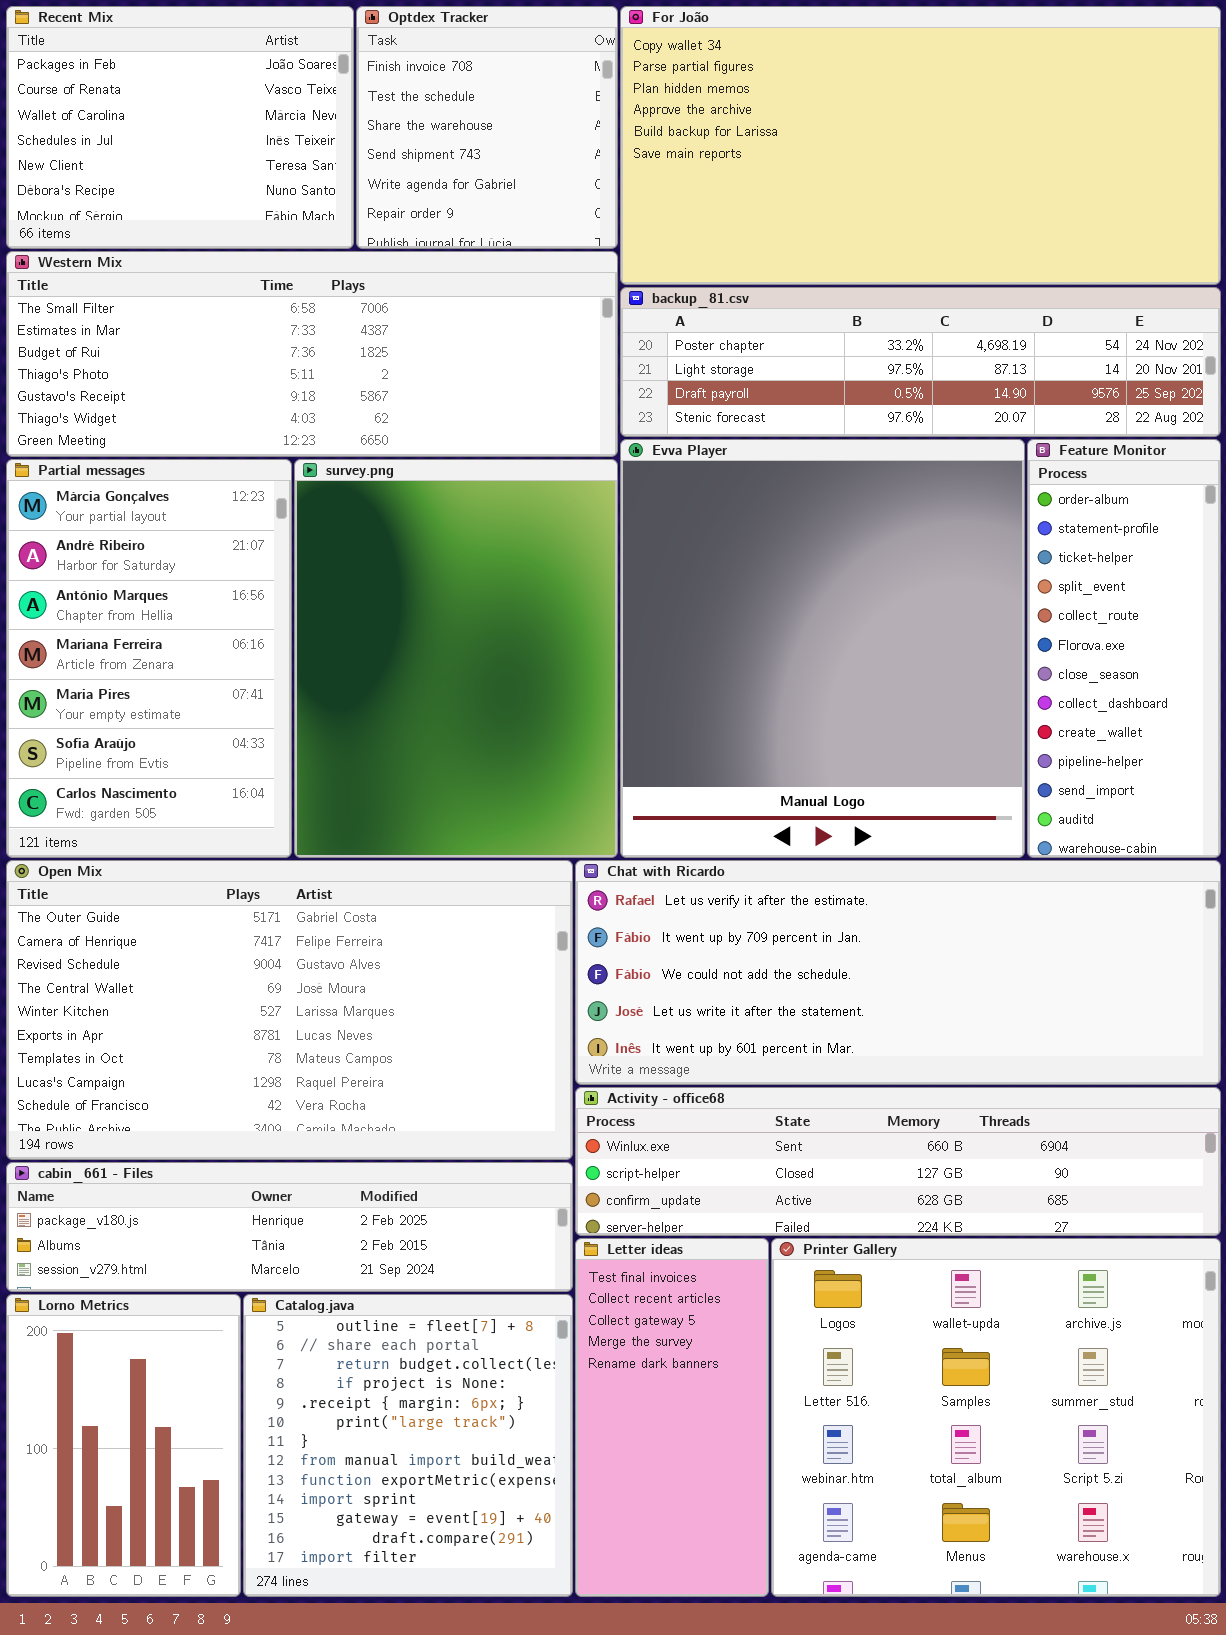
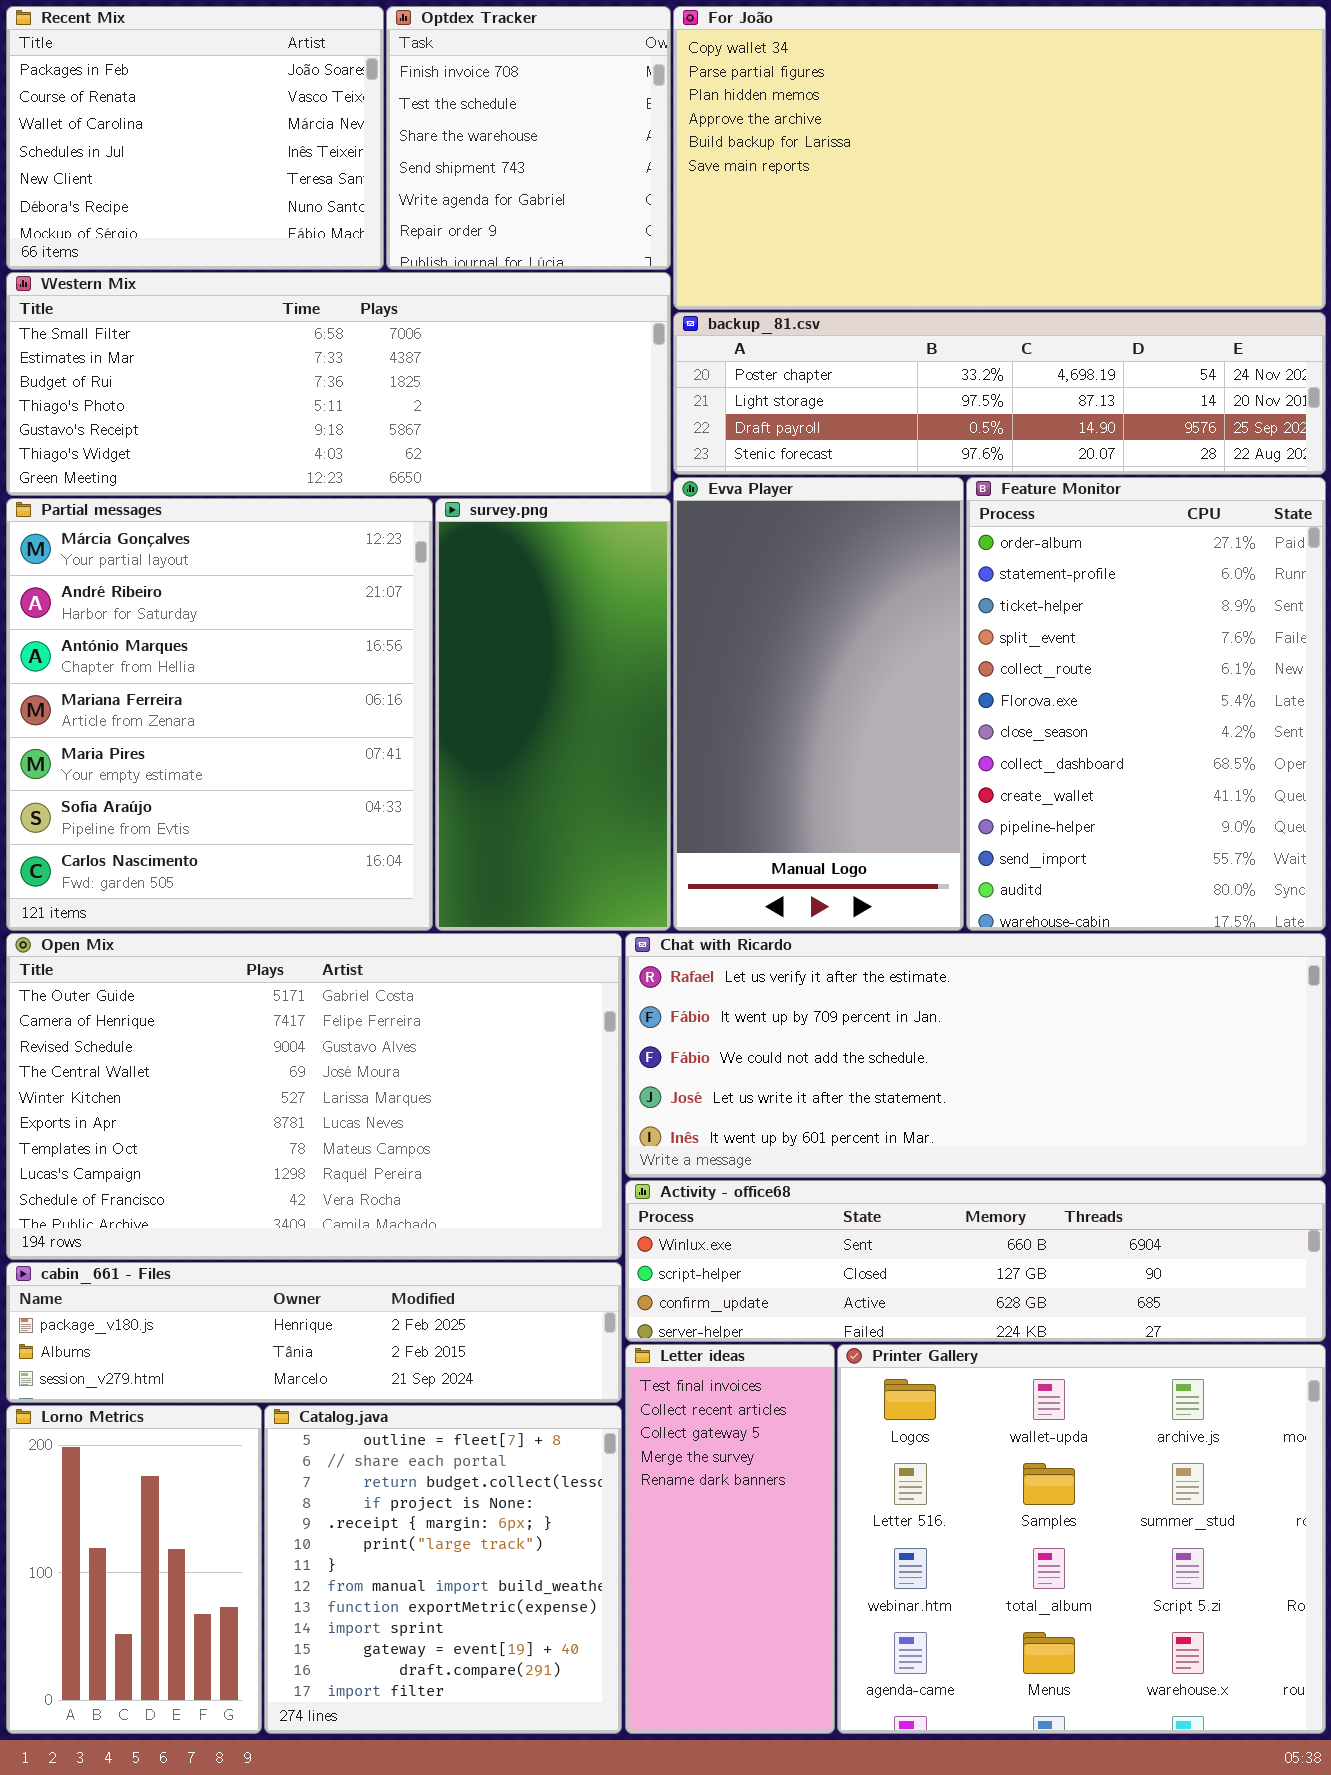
Evva Player: [620,439,1025,858] -> [673,477,964,931], resized
Feature Monitor: [1027,439,1221,858] -> [966,477,1326,931], resized
Partial messages: [6,459,292,858] -> [6,498,433,931], resized
survey.png: [294,459,618,858] -> [435,498,671,931], resized

